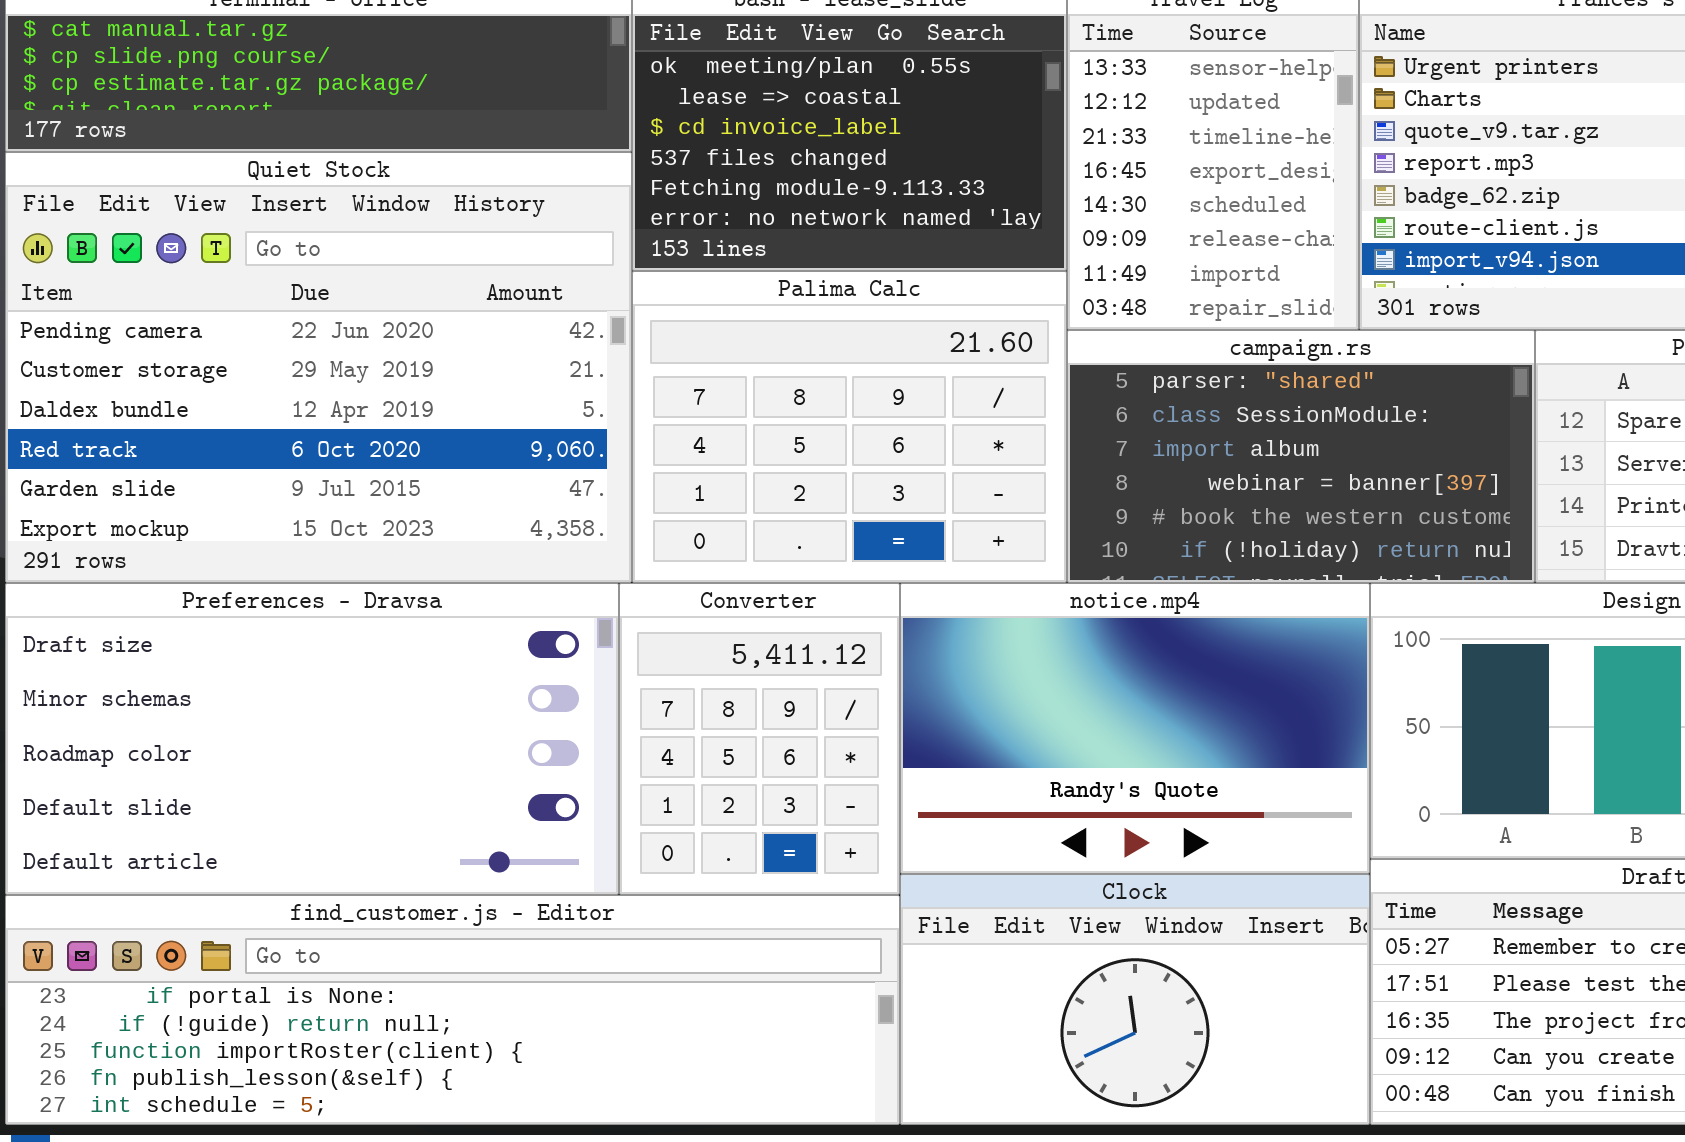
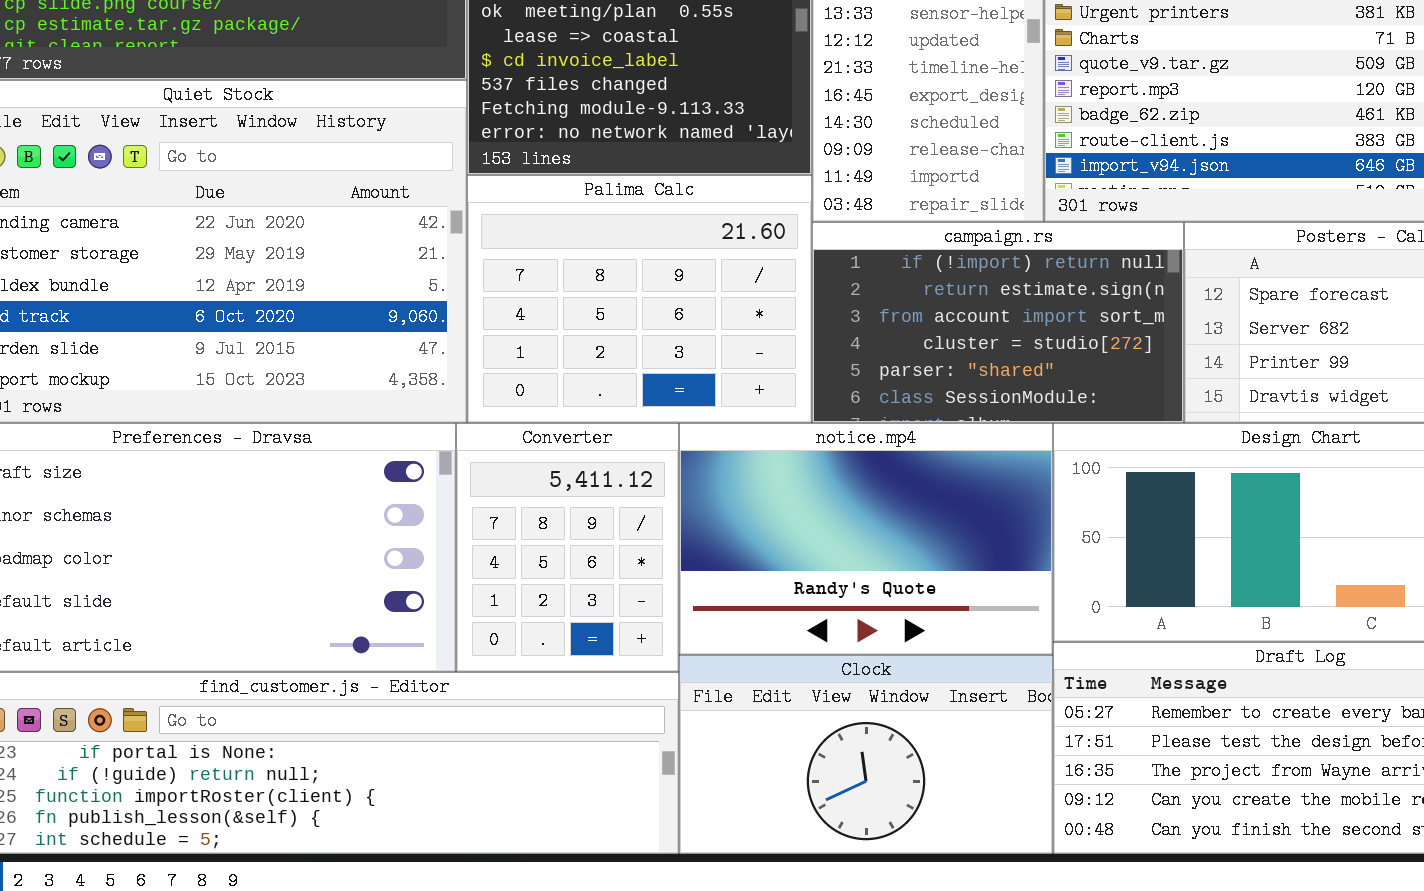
campaign.rs: [1067,330,1535,583] -> [812,222,1184,423], scrolled up 4 rows

